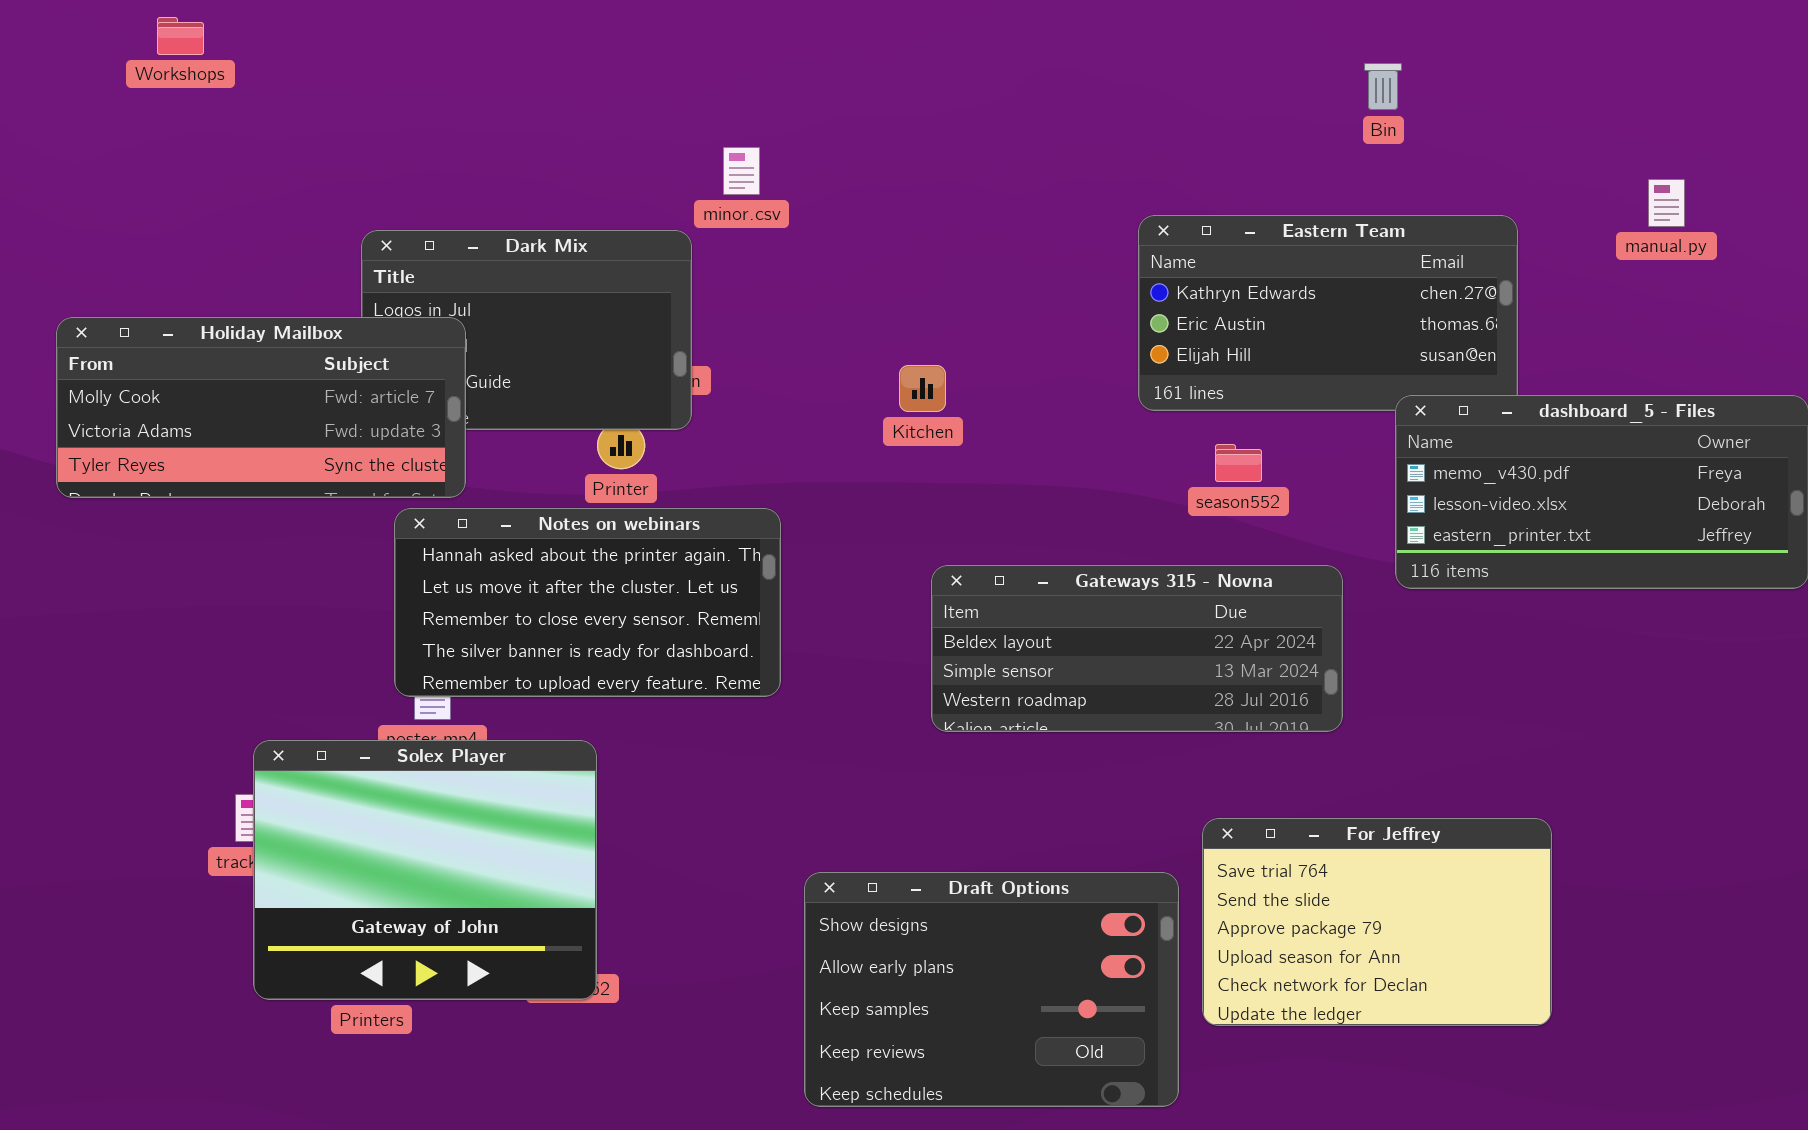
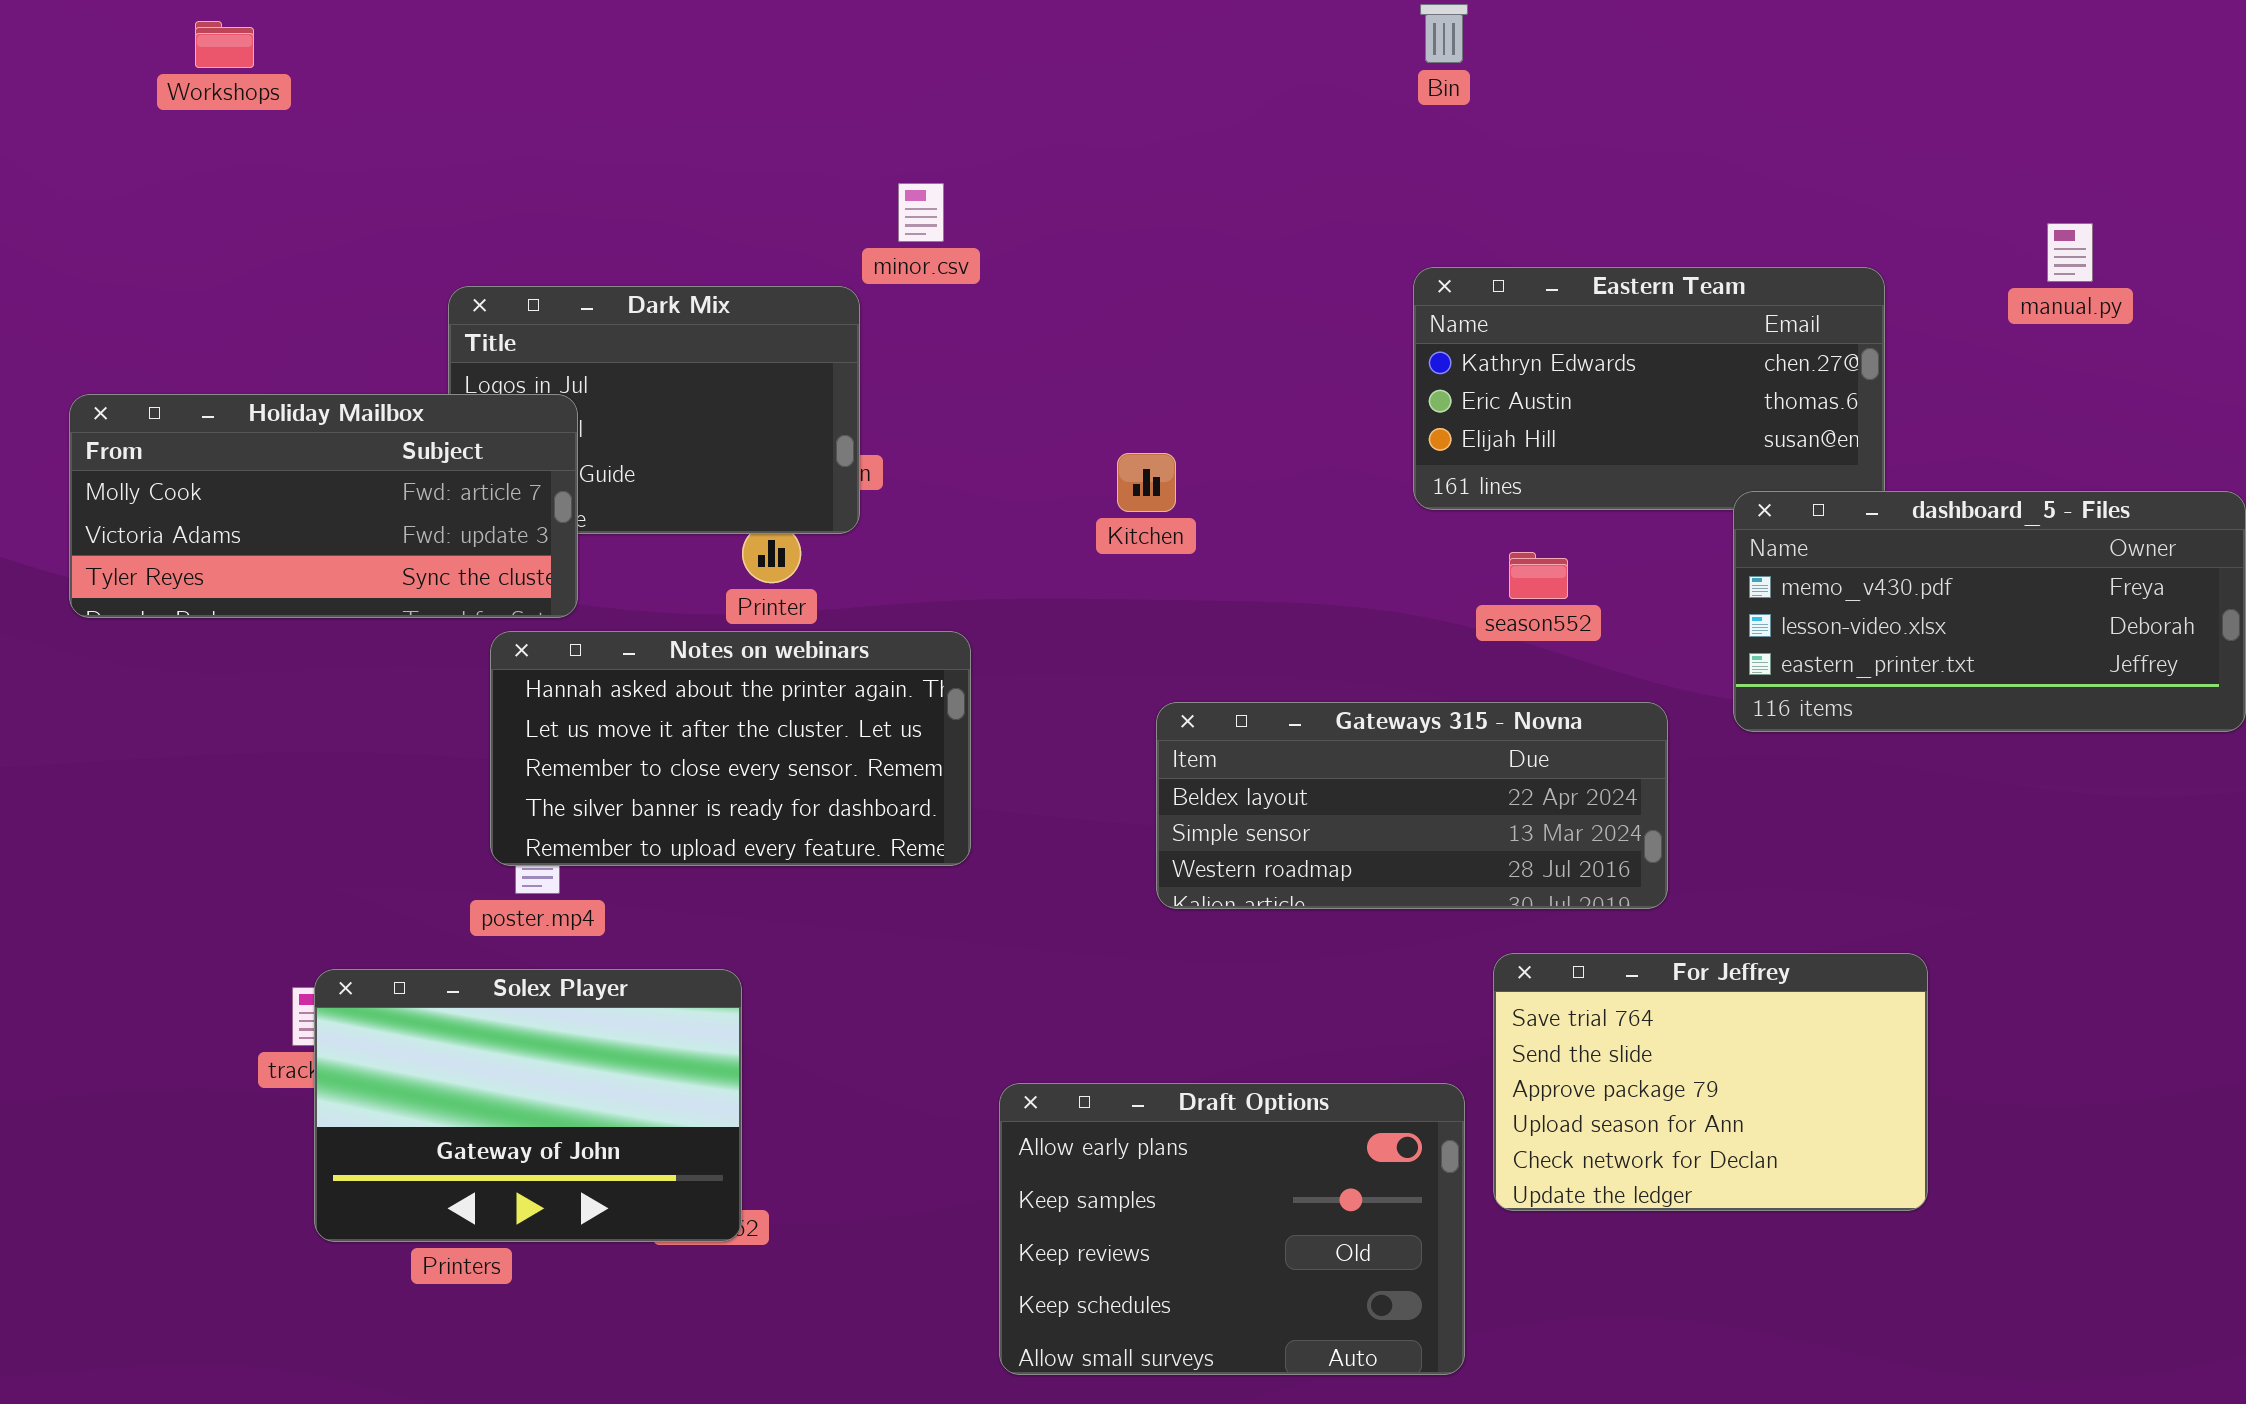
Bin: [1364,63,1402,110] -> [1420,4,1468,63], moved
Solex Player: [253,740,597,1000] -> [314,969,742,1242], resized
For Jeffrey: [1202,818,1552,1026] -> [1493,953,1928,1211], moved
Draft Options: [804,872,1179,1107] -> [999,1083,1465,1375], scrolled down 1 row

